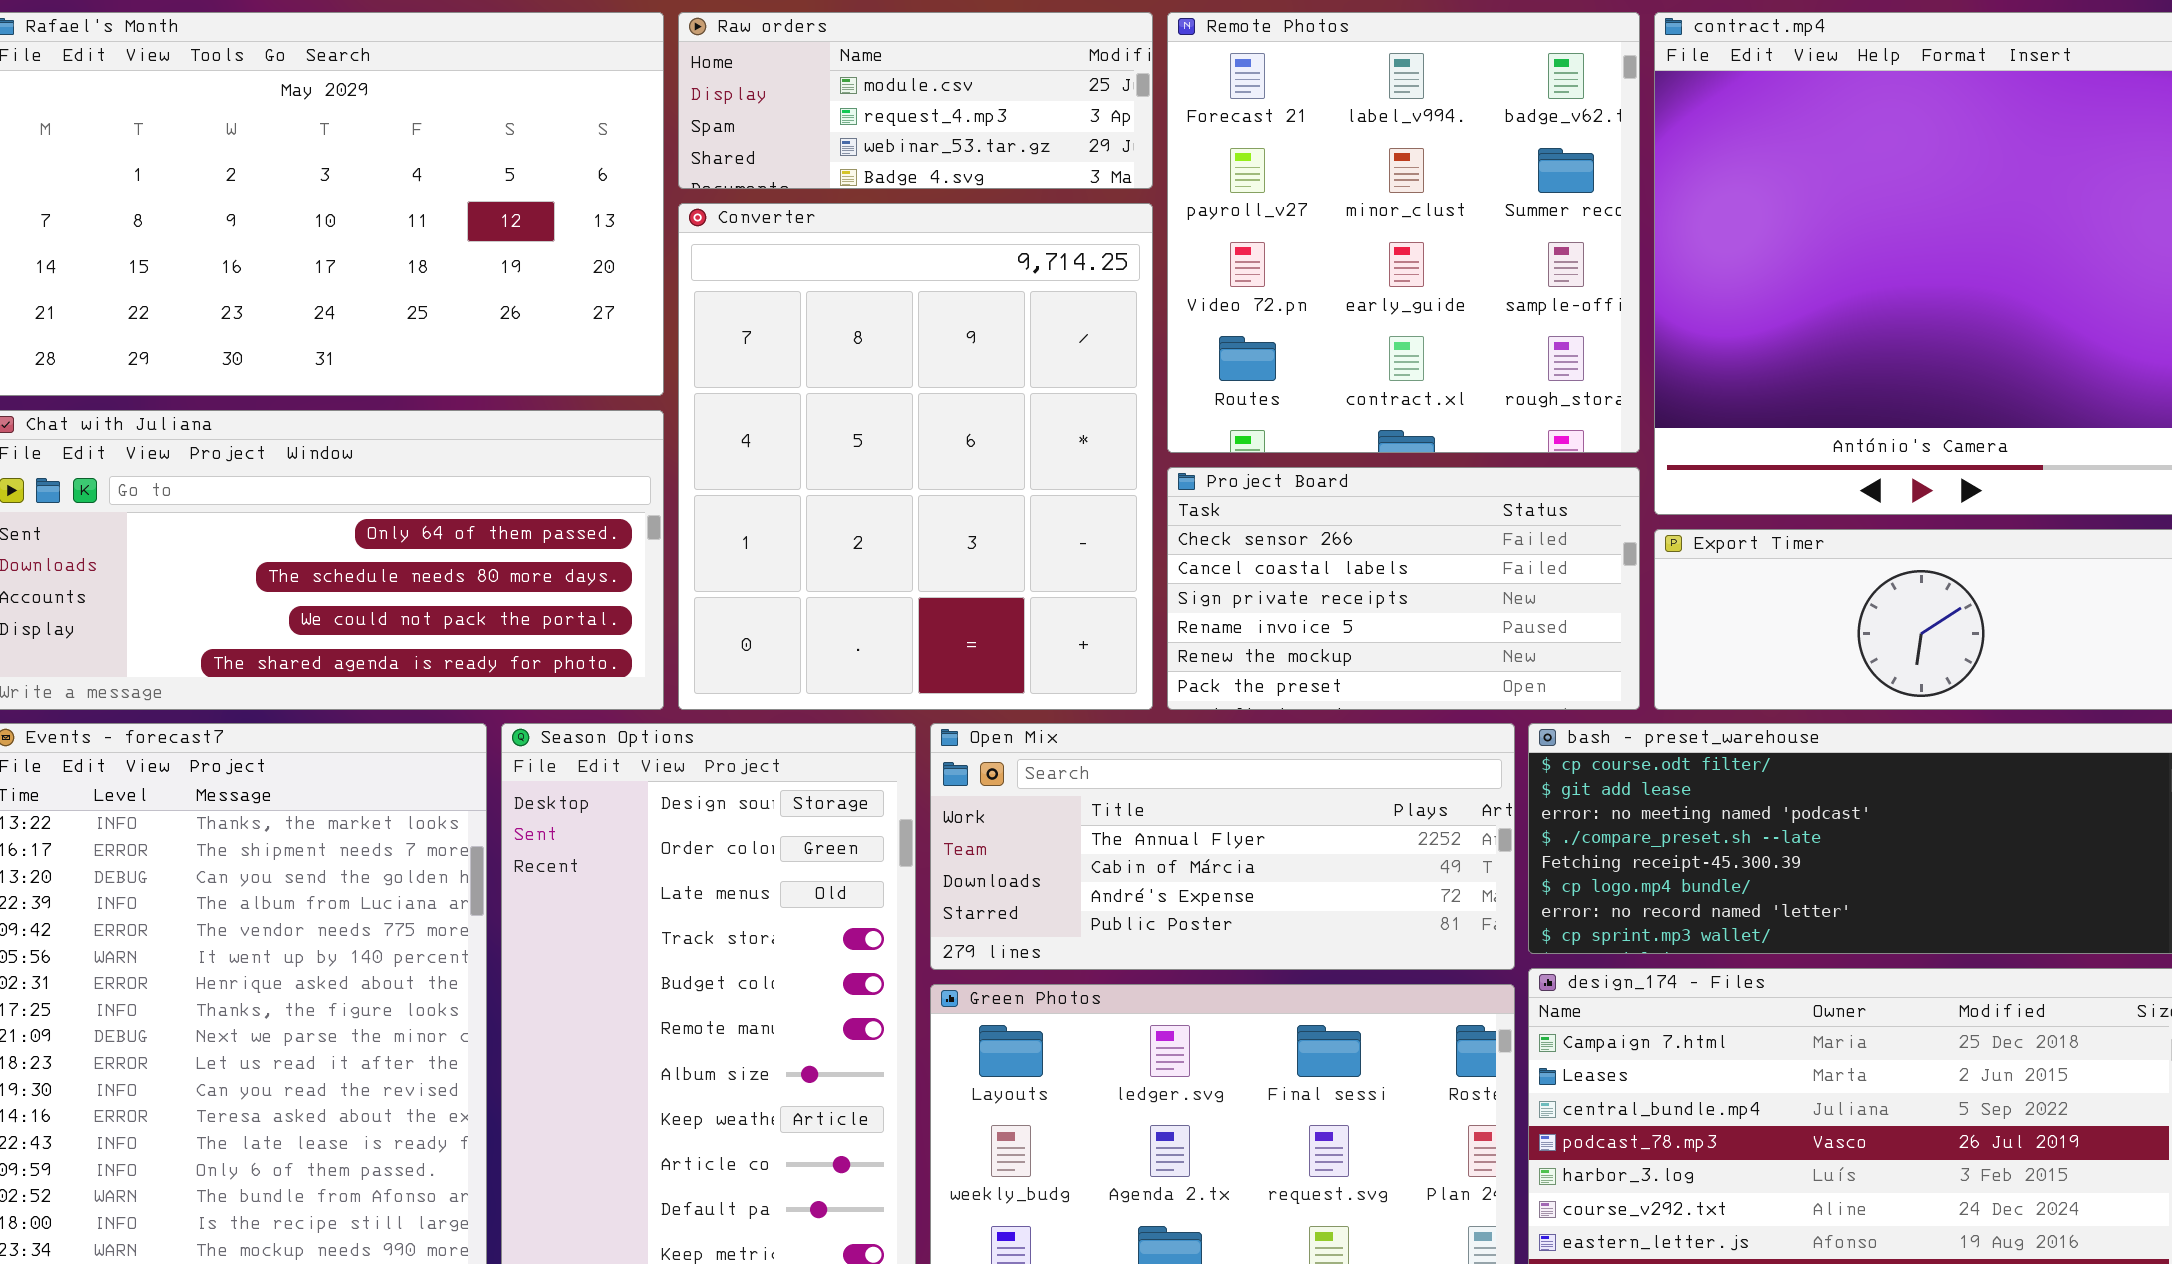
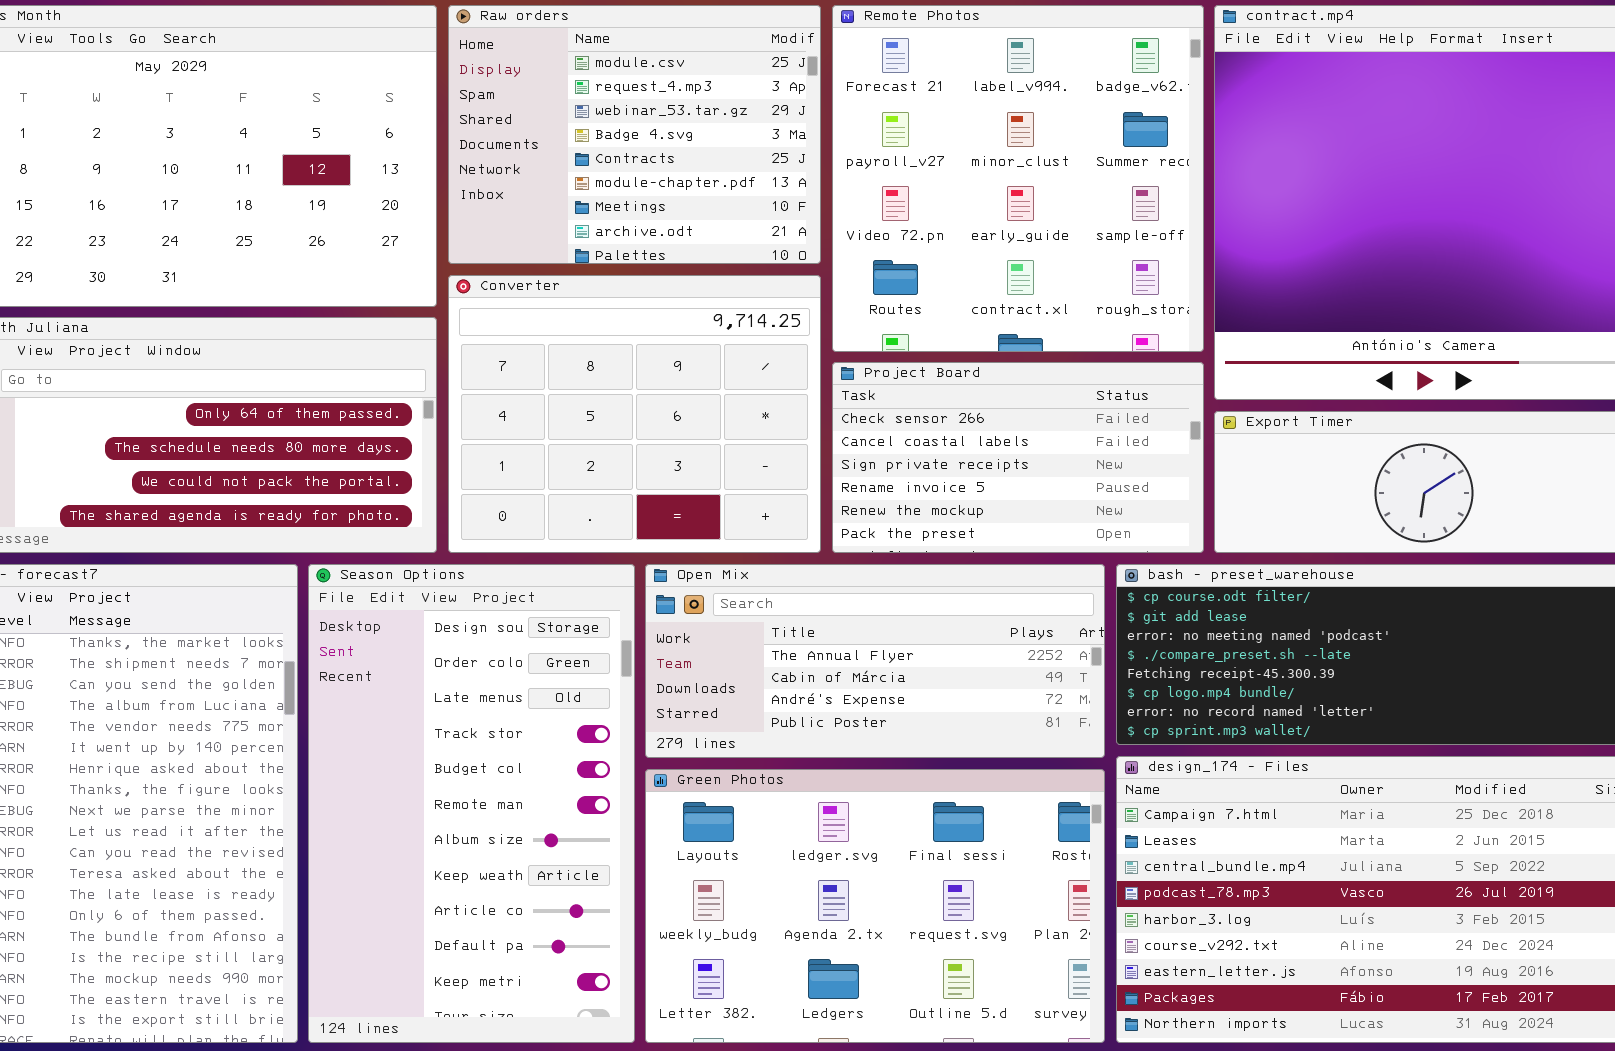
Raw orders: [678,12,1153,189] -> [448,5,821,264], resized
Converter: [678,203,1153,710] -> [448,275,821,553], resized

